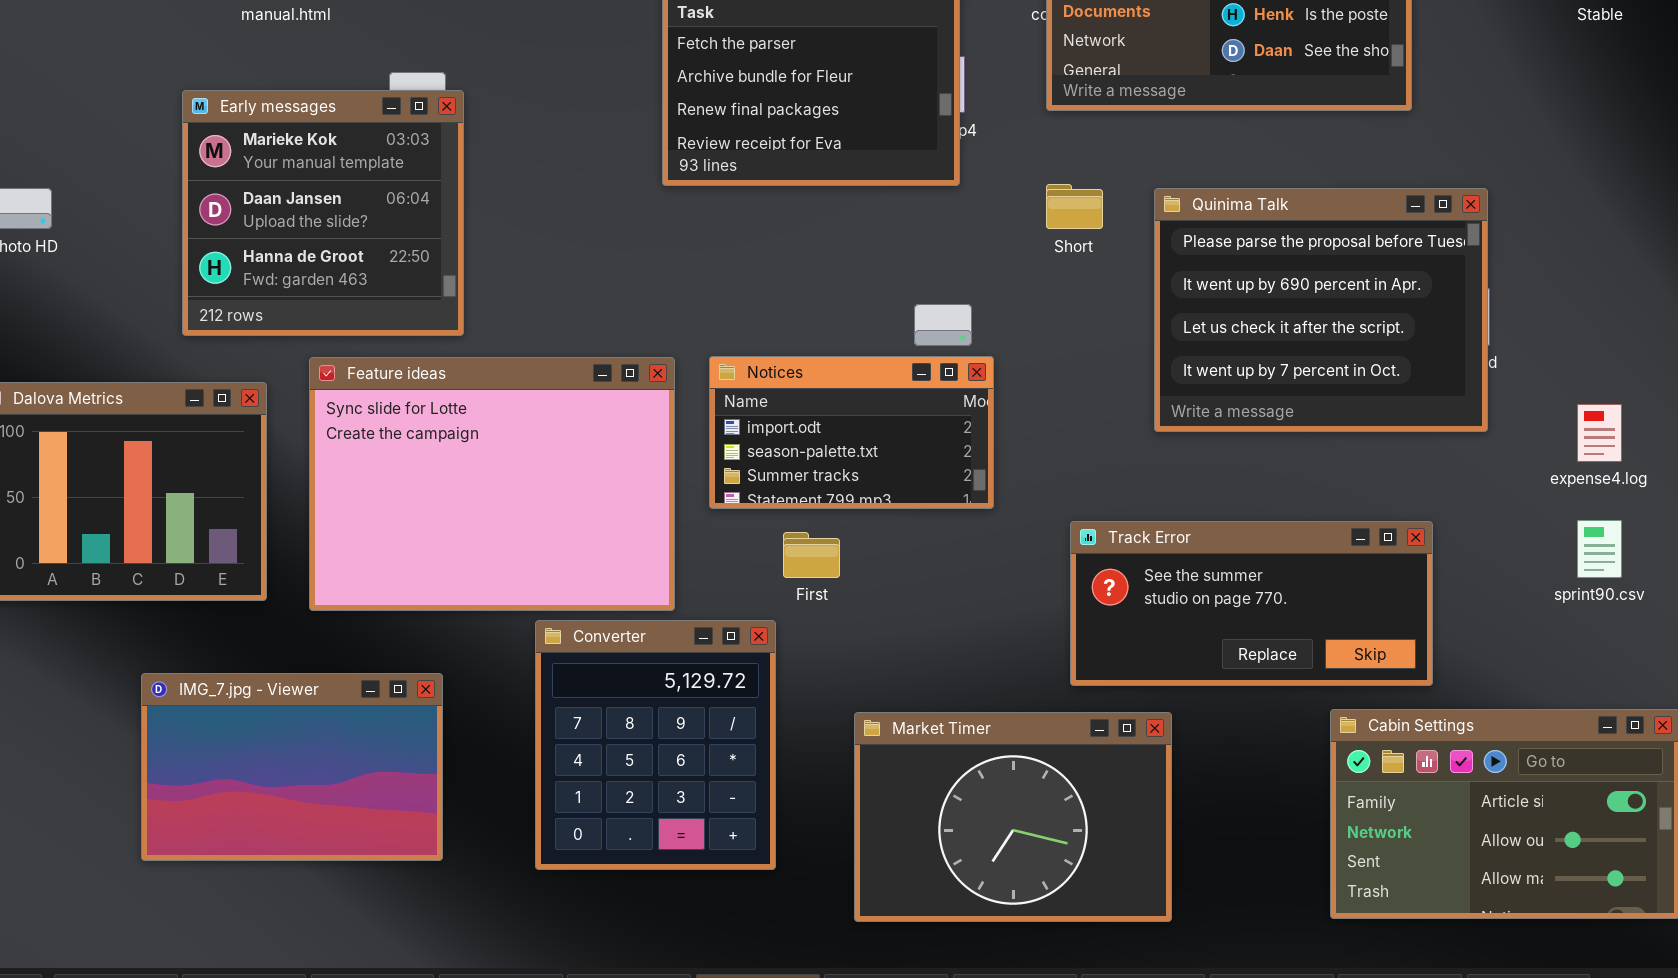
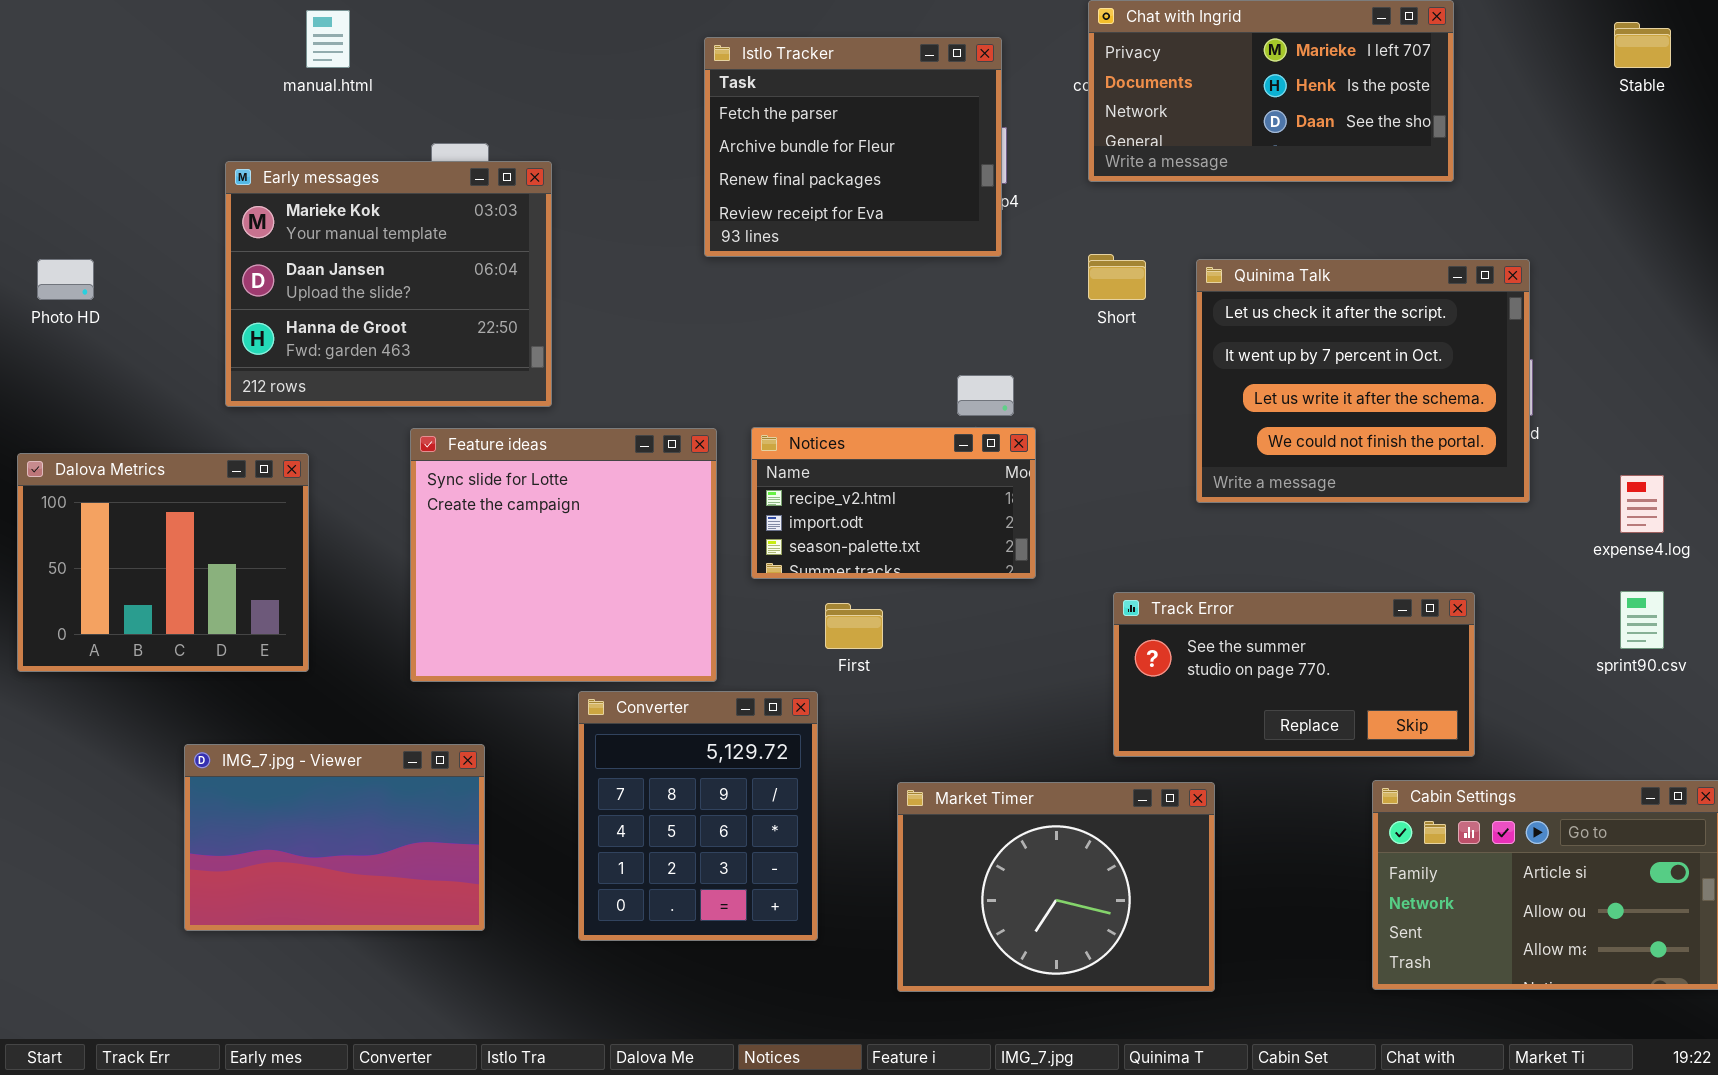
Early messages: [182,90,464,336] -> [225,161,552,407], resized
Quinima Talk: [1154,188,1488,432] -> [1196,259,1530,503], scrolled down 2 rows
Notices: [709,356,994,509] -> [751,427,1036,579], scrolled up 1 row
Feature ideas: [309,357,675,611] -> [410,428,717,682], resized

